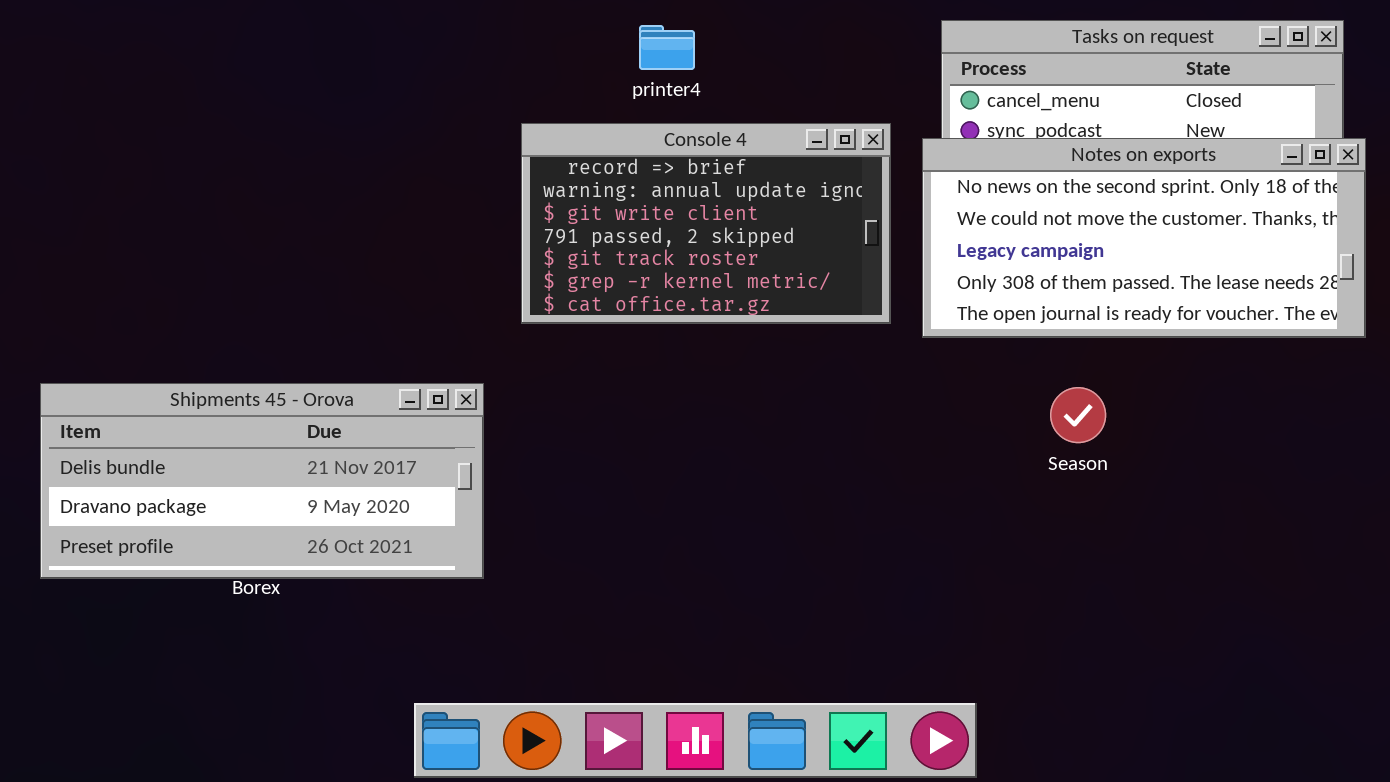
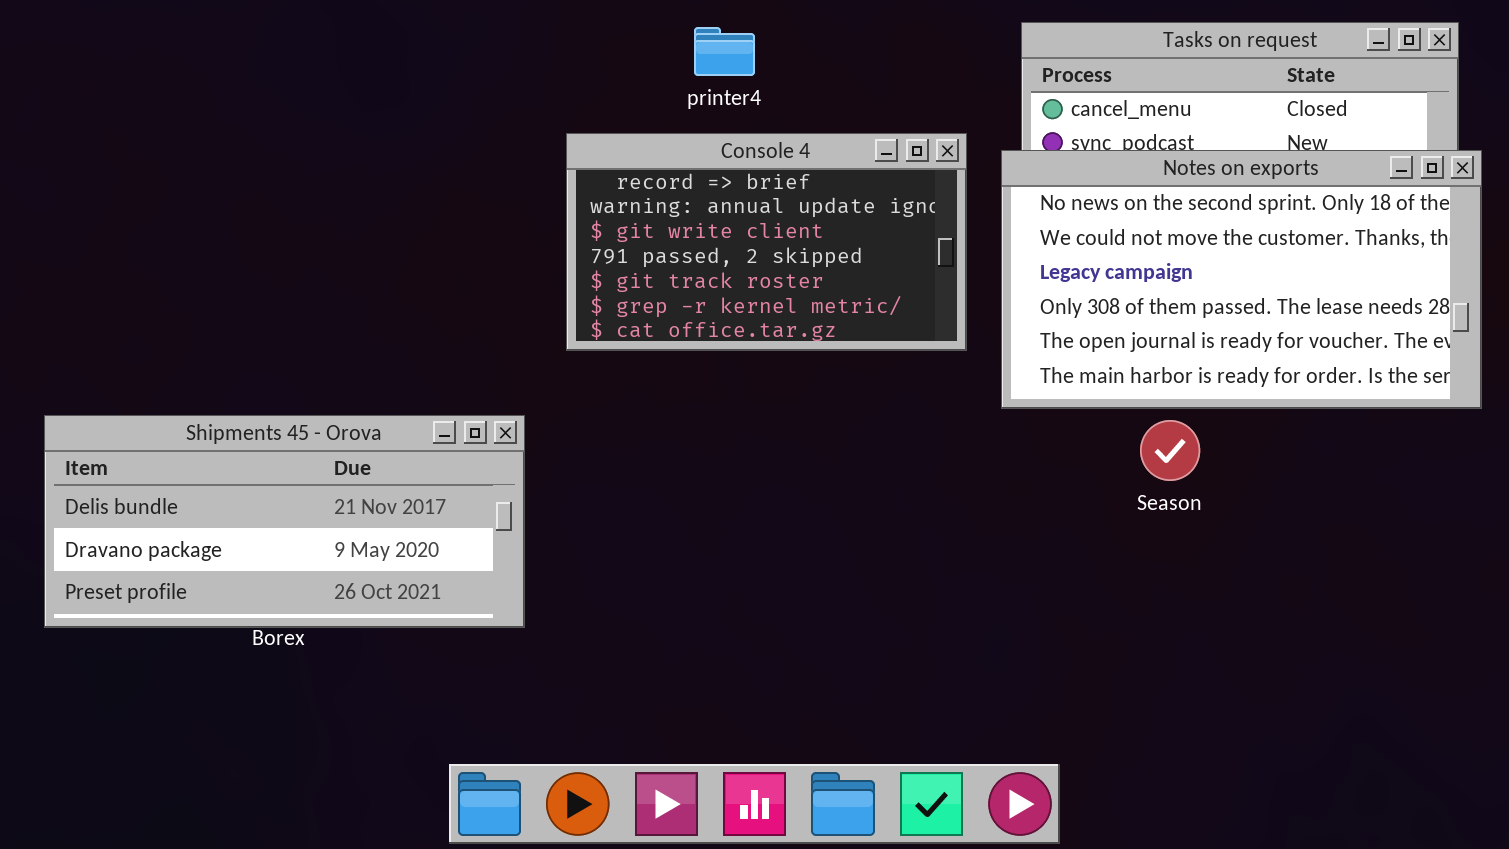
Notes on exports: [922,138,1366,338] -> [1001,150,1482,409], resized

